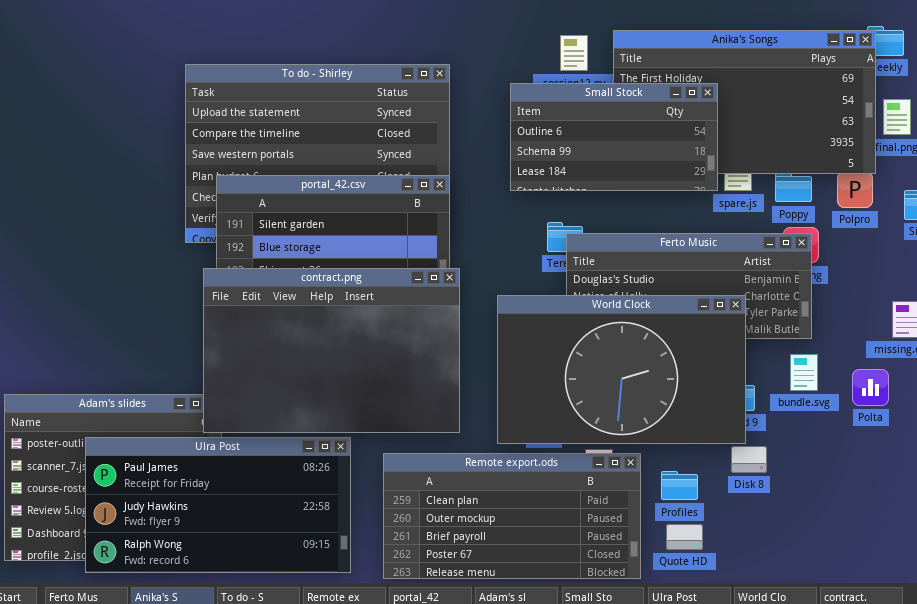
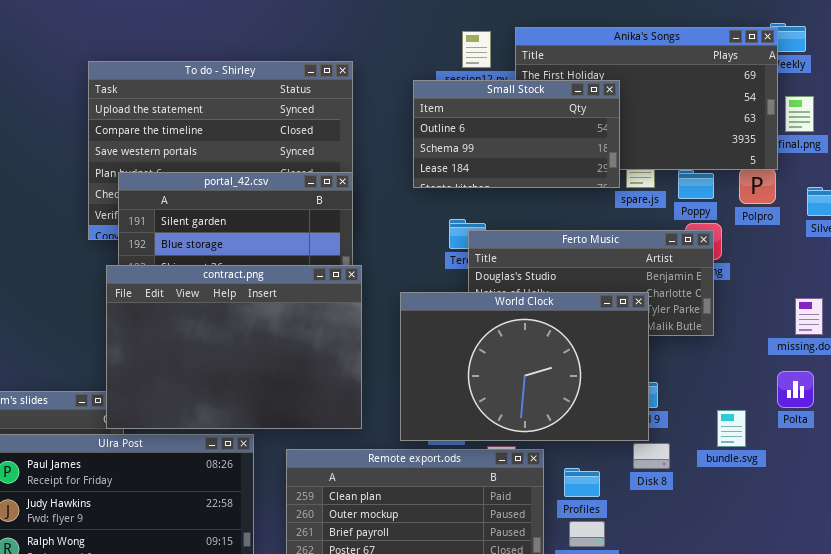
bundle.svg: [790,354,818,391] -> [717,410,746,447], moved
Polta: [852,369,889,406] -> [777,371,814,408], moved

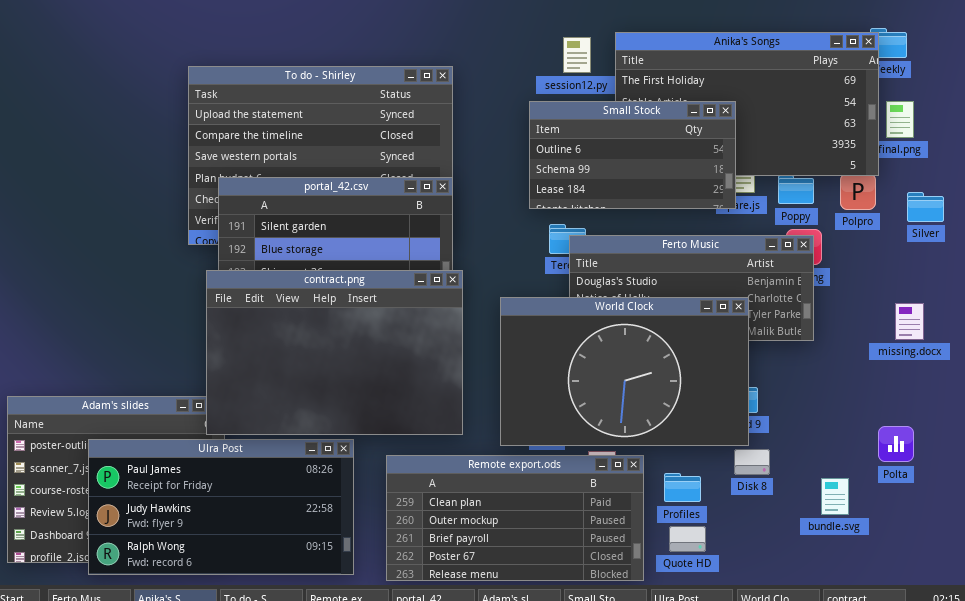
Small Stock: [413,80,620,188] -> [529,101,736,209], moved
Polta: [777,371,814,408] -> [878,426,914,462], moved
bundle.svg: [717,410,746,447] -> [821,478,849,515], moved

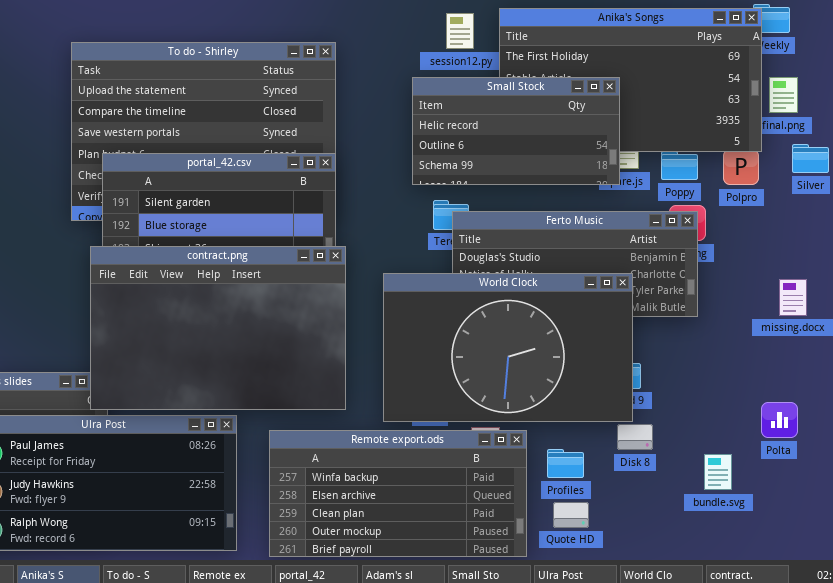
Small Stock: [529,101,736,209] -> [412,77,620,185], scrolled up 1 row
Silver: [907,192,944,222] -> [792,144,829,173], moved
Remote export.ods: [386,455,644,581] -> [269,430,527,557], scrolled up 2 rows

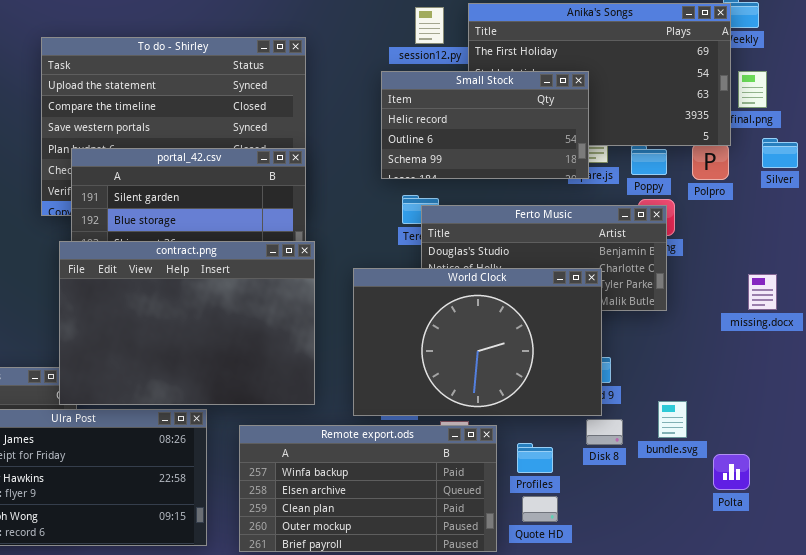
Polta: [761,402,798,438] -> [713,454,750,490], moved
bundle.svg: [704,454,732,490] -> [658,401,687,438], moved

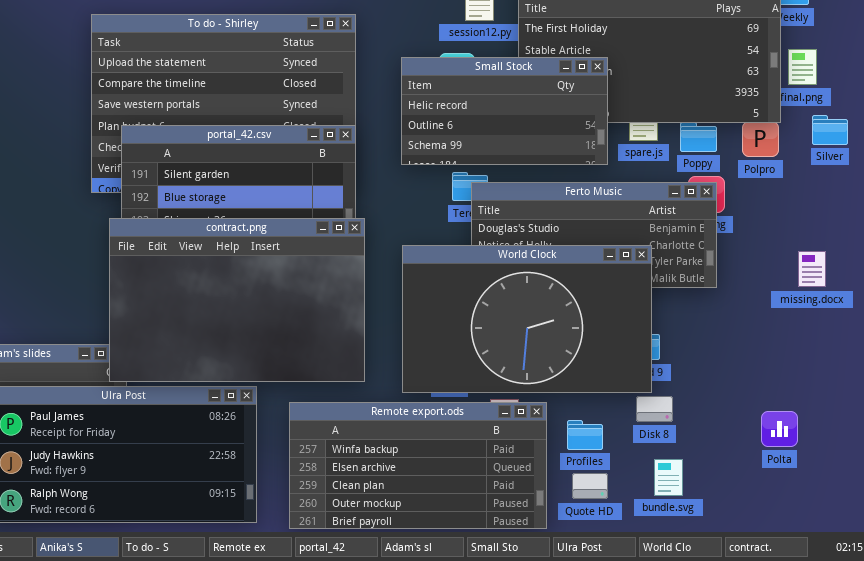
Small Stock: [381,71,589,179] -> [401,57,608,165], moved
bundle.svg: [658,401,687,438] -> [654,459,683,496], moved
Polta: [713,454,750,490] -> [761,411,798,447], moved

